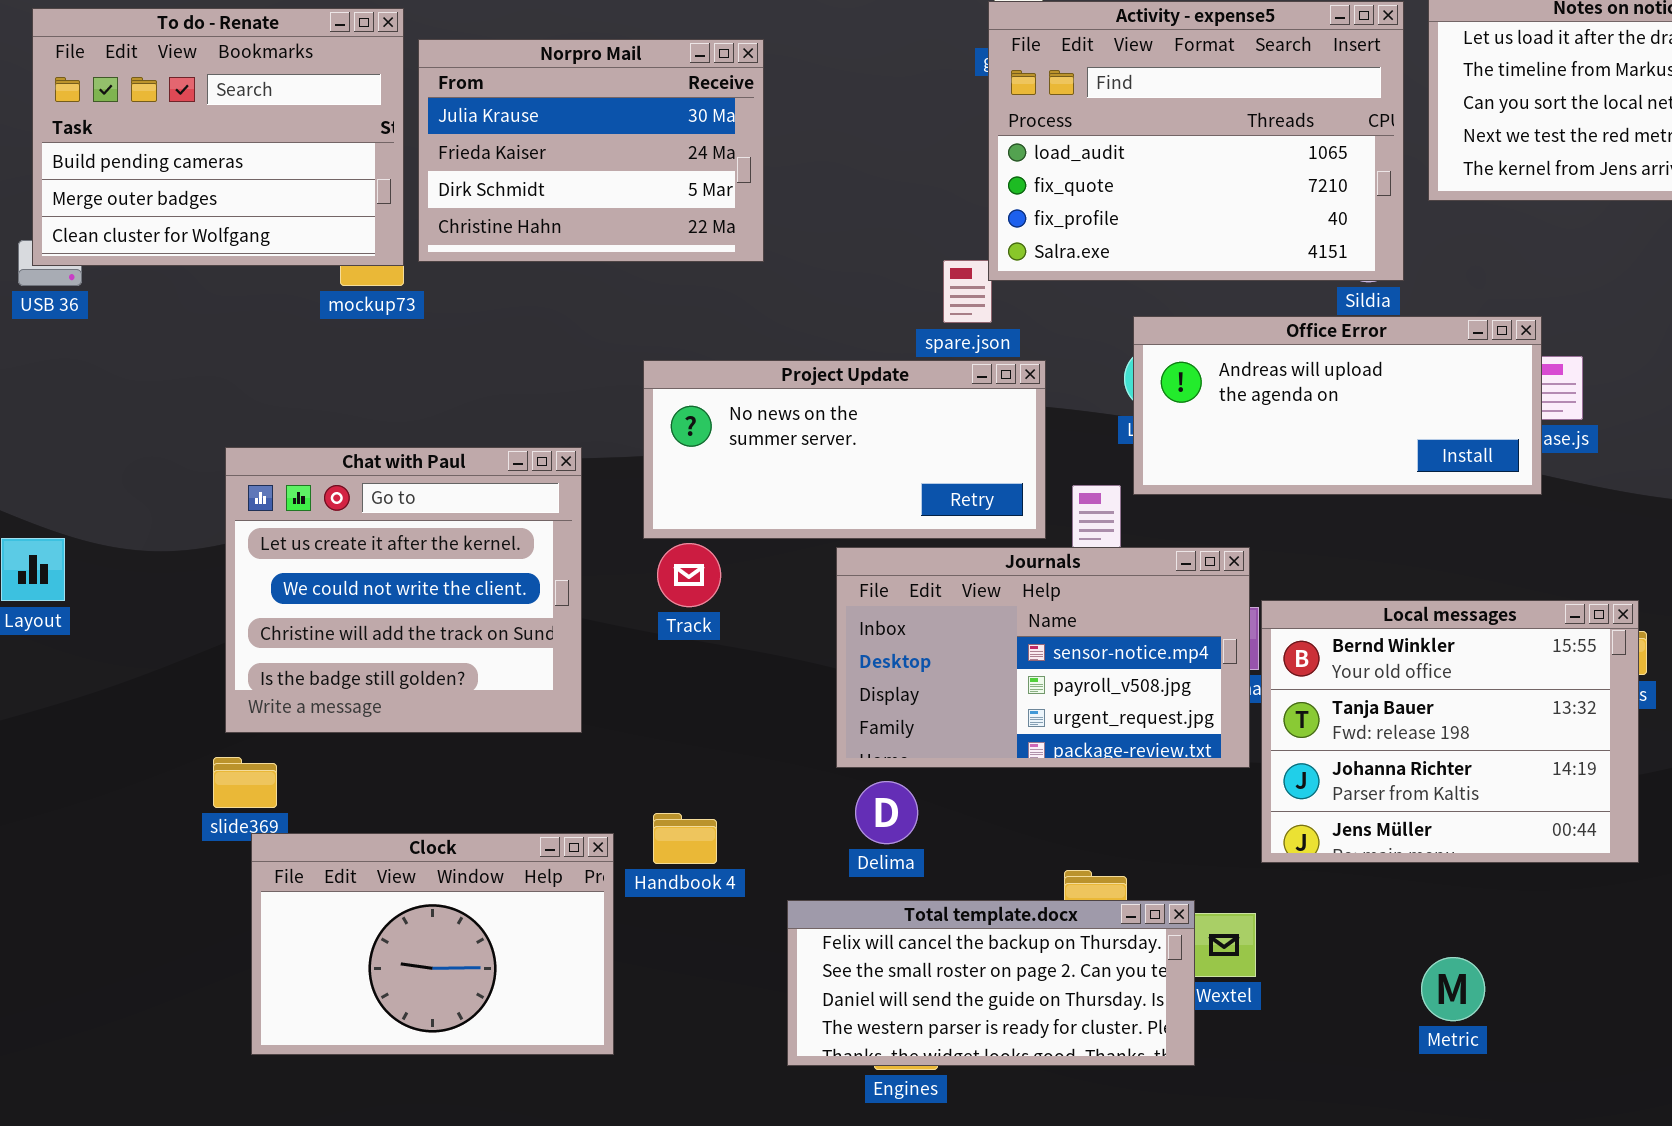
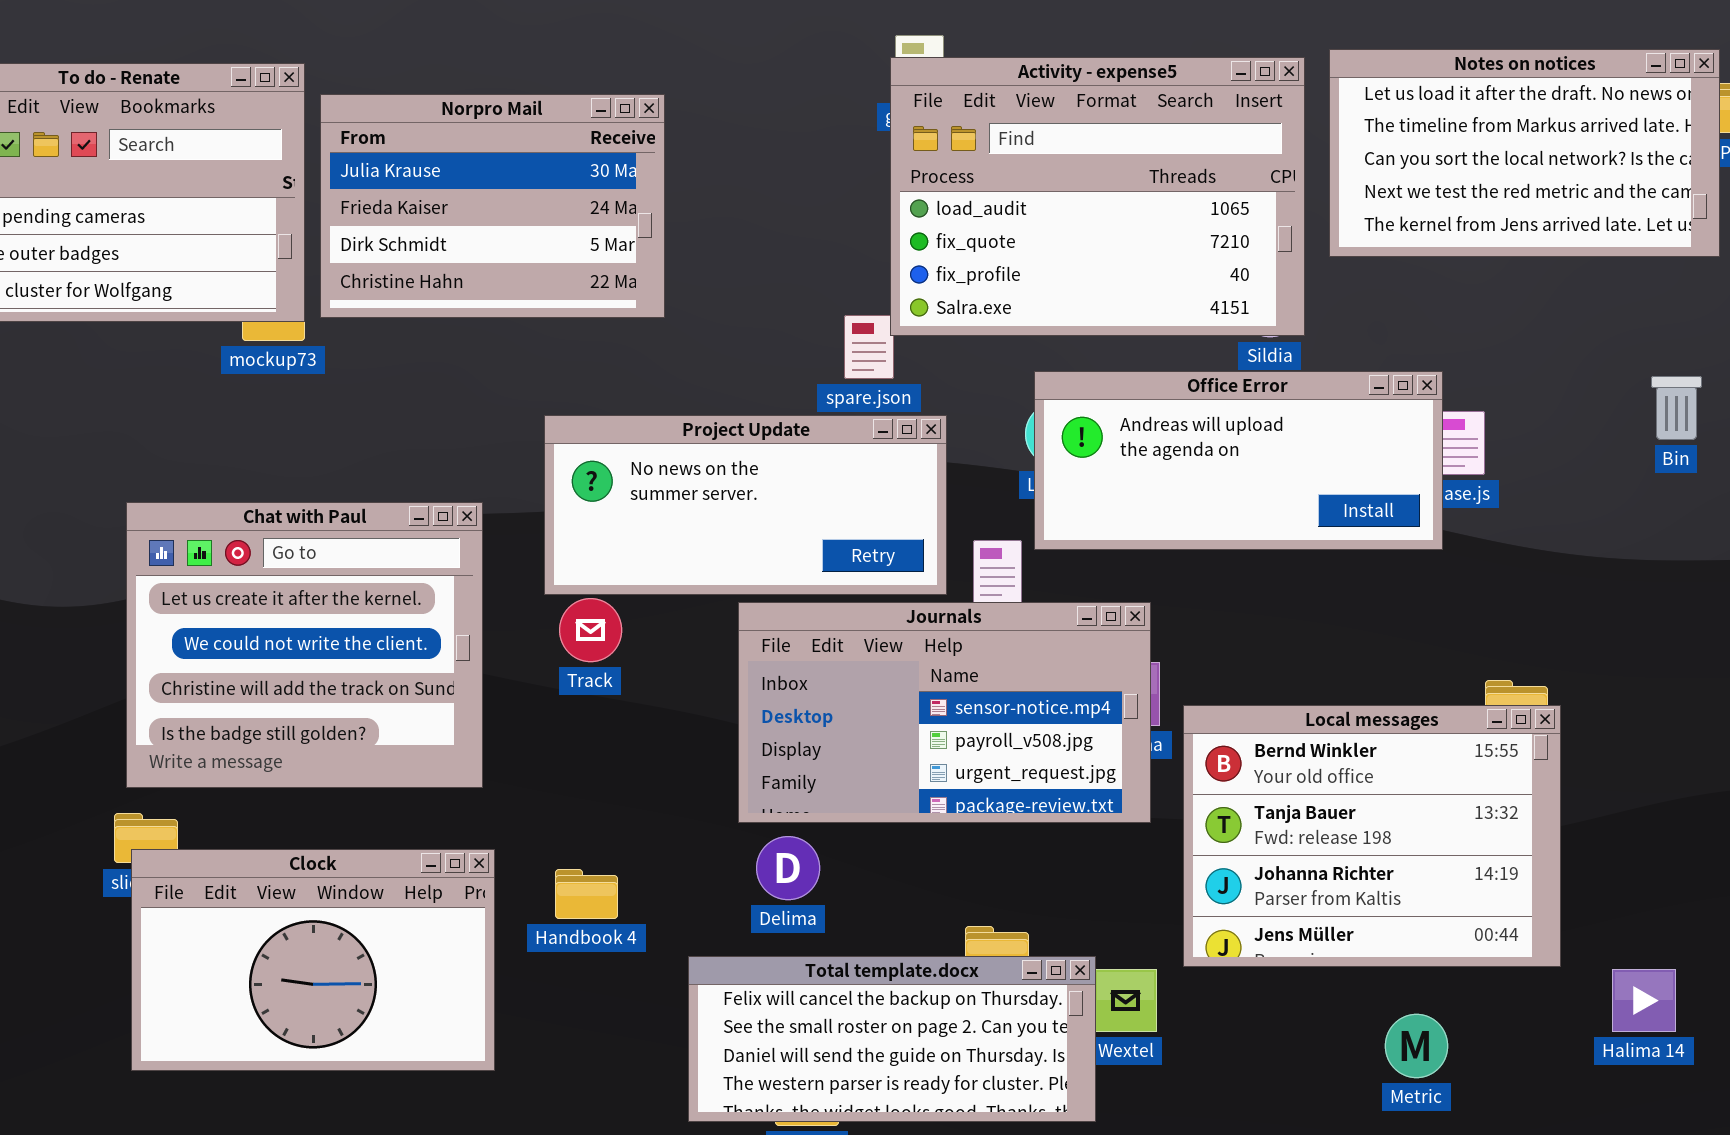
Local messages: [1261,600,1639,863] -> [1183,705,1561,967], moved
Clock: [251,833,614,1055] -> [131,849,495,1071], moved
Metric: [1421,957,1485,1021] -> [1385,1014,1448,1078], moved

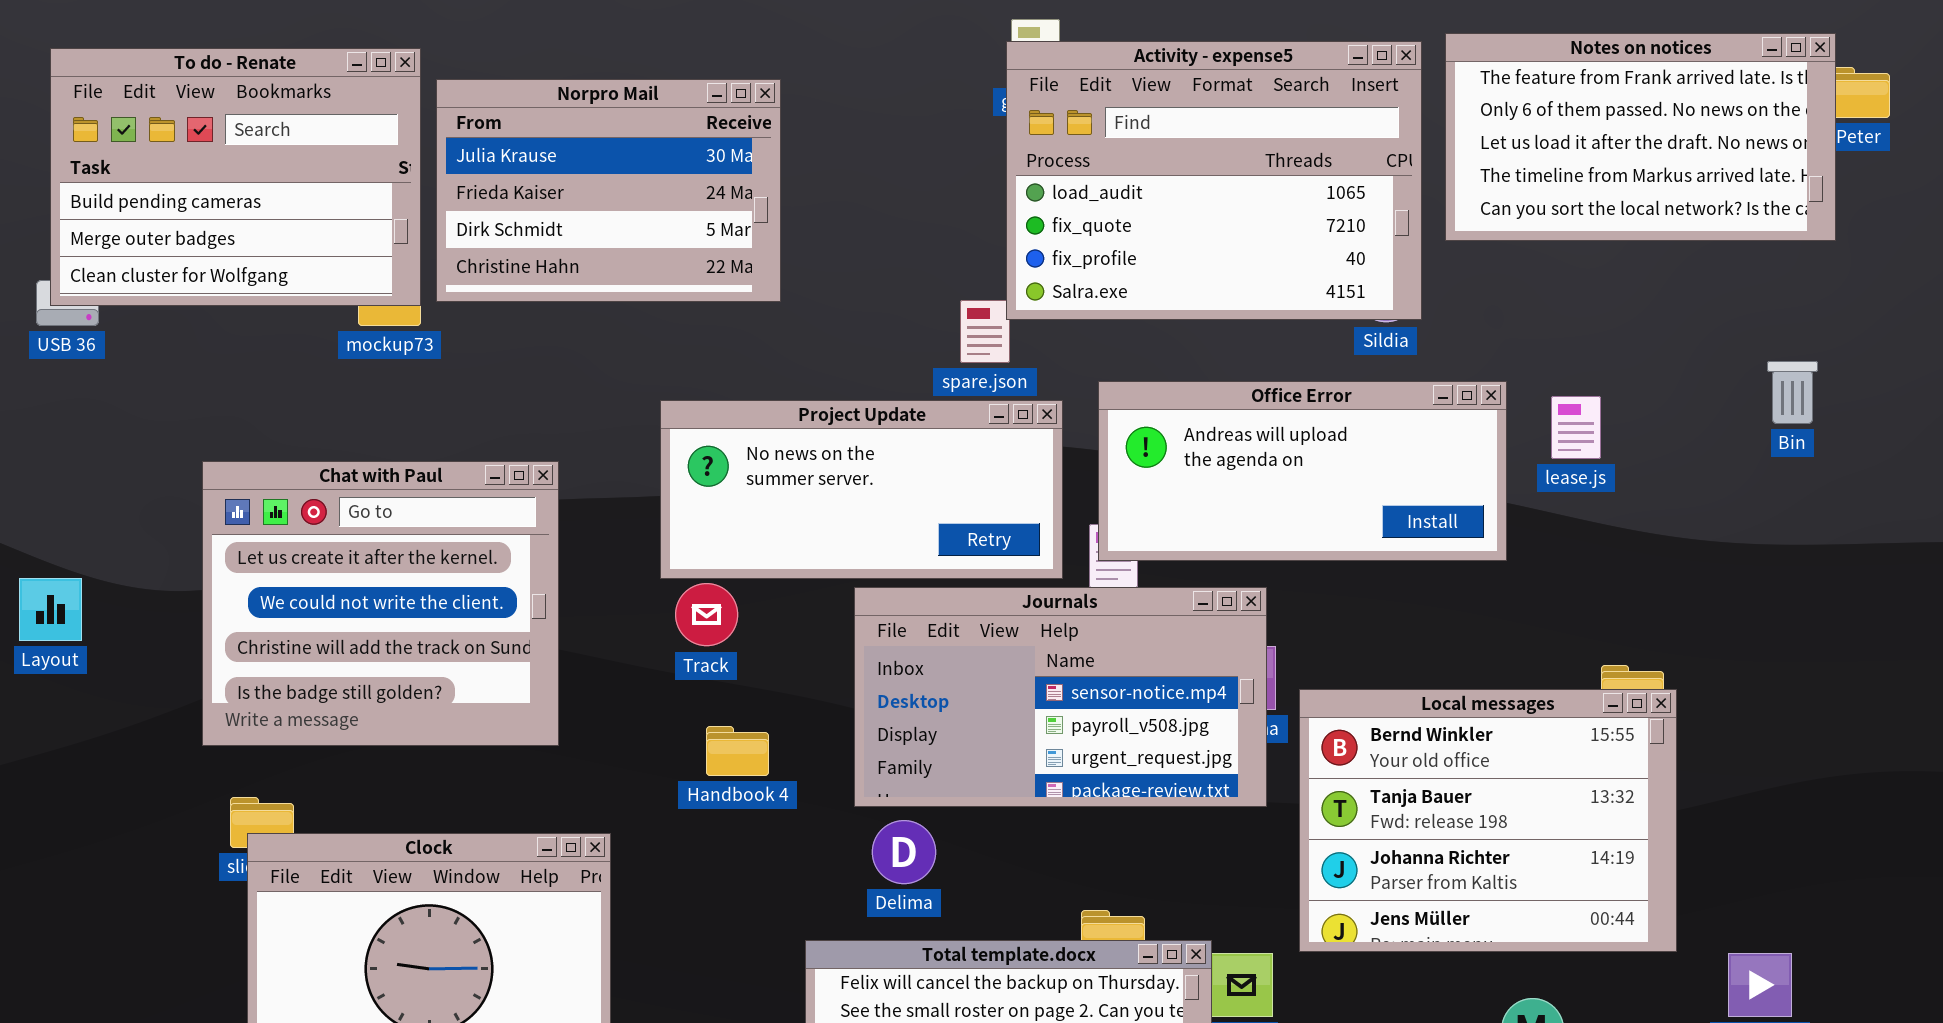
Notes on notices: [1329,49,1720,257] -> [1445,33,1836,241], scrolled up 2 rows
Office Error: [1034,371,1443,550] -> [1098,381,1507,561], moved
Chat with Paul: [126,502,483,788] -> [202,461,559,746], moved
Handbook 4: [555,869,618,919] -> [706,726,769,776], moved

